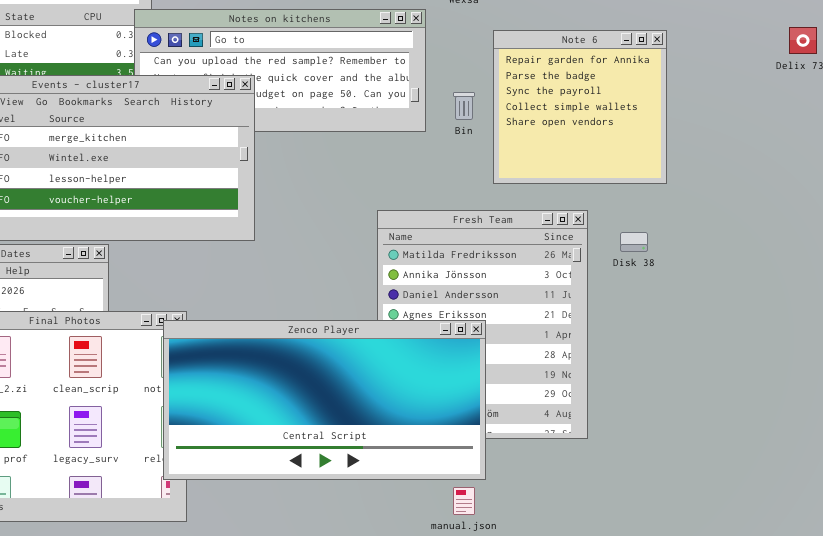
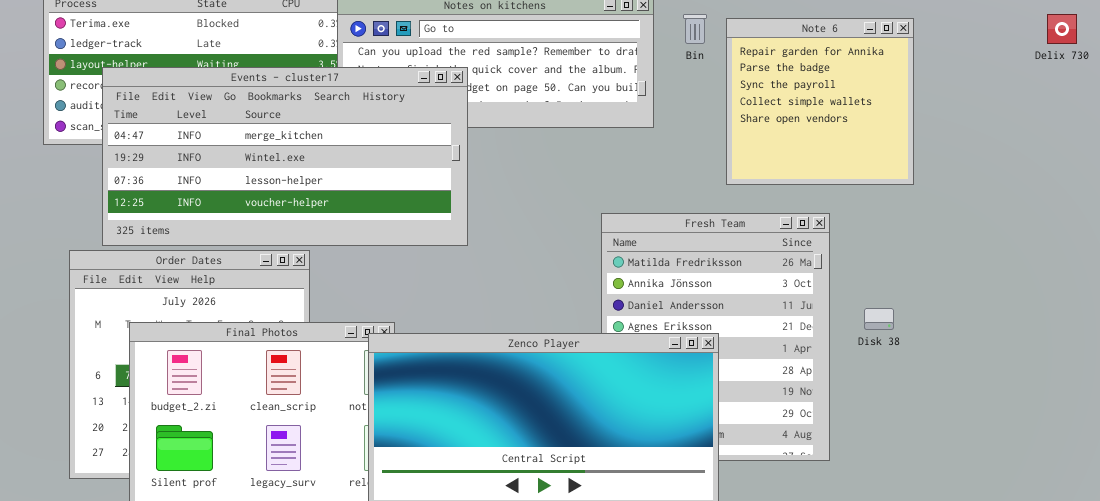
Bin: [453,92,475,120] -> [683,14,707,44], moved
Disk 38: [620,232,648,252] -> [864,308,894,330], moved

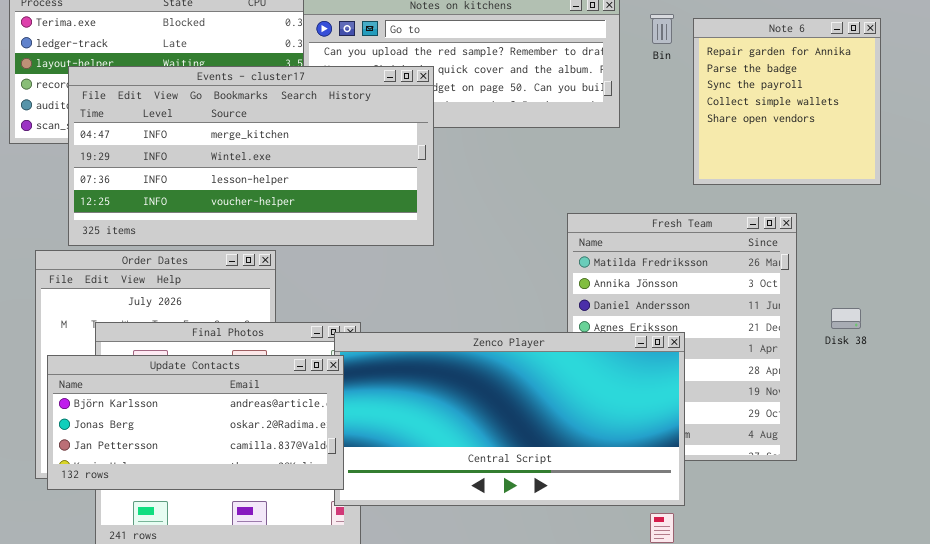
Update Contacts: none -> [47,355,344,490], opened

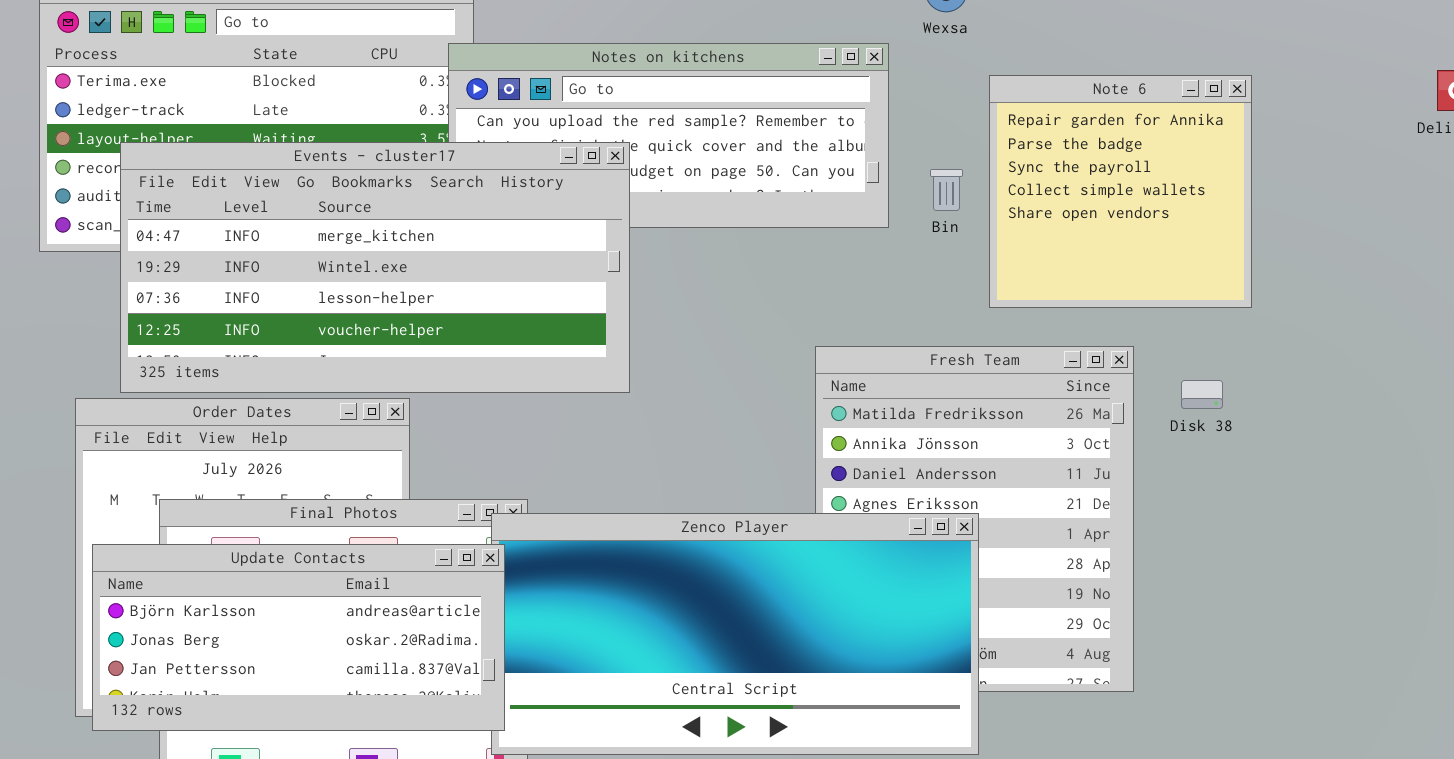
Bin: [650,14,674,44] -> [930,169,963,211], moved
Disk 38: [831,308,861,329] -> [1181,380,1223,409], moved

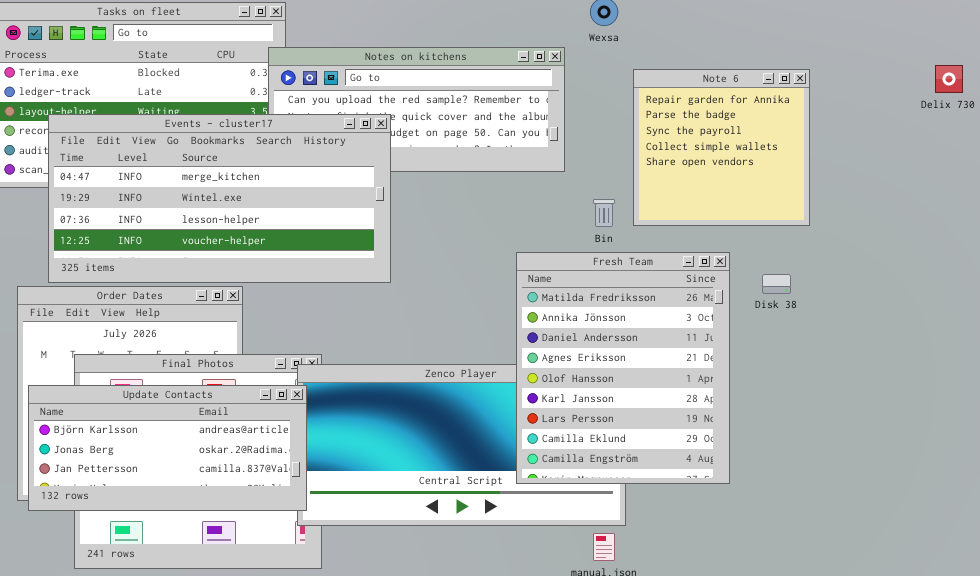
Bin: [930,169,963,211] -> [593,199,615,227], moved
Fresh Team: [815,346,1134,692] -> [516,252,730,484], raised

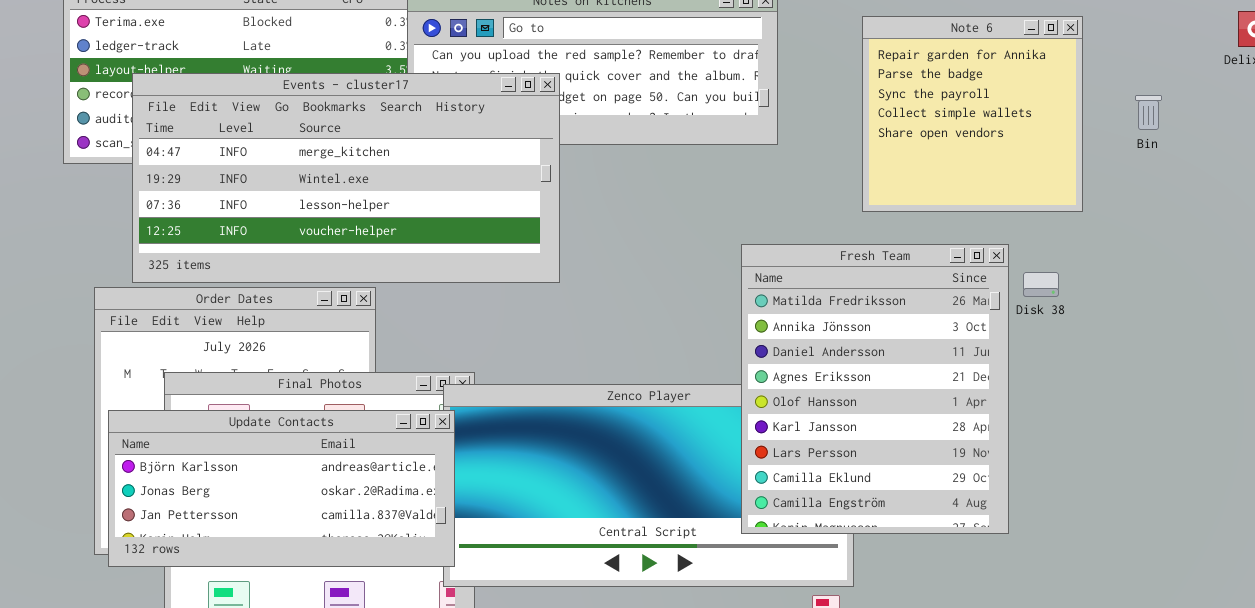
Bin: [593,199,615,227] -> [1135,95,1162,130], moved
Fresh Team: [516,252,730,484] -> [741,244,1009,534], moved

